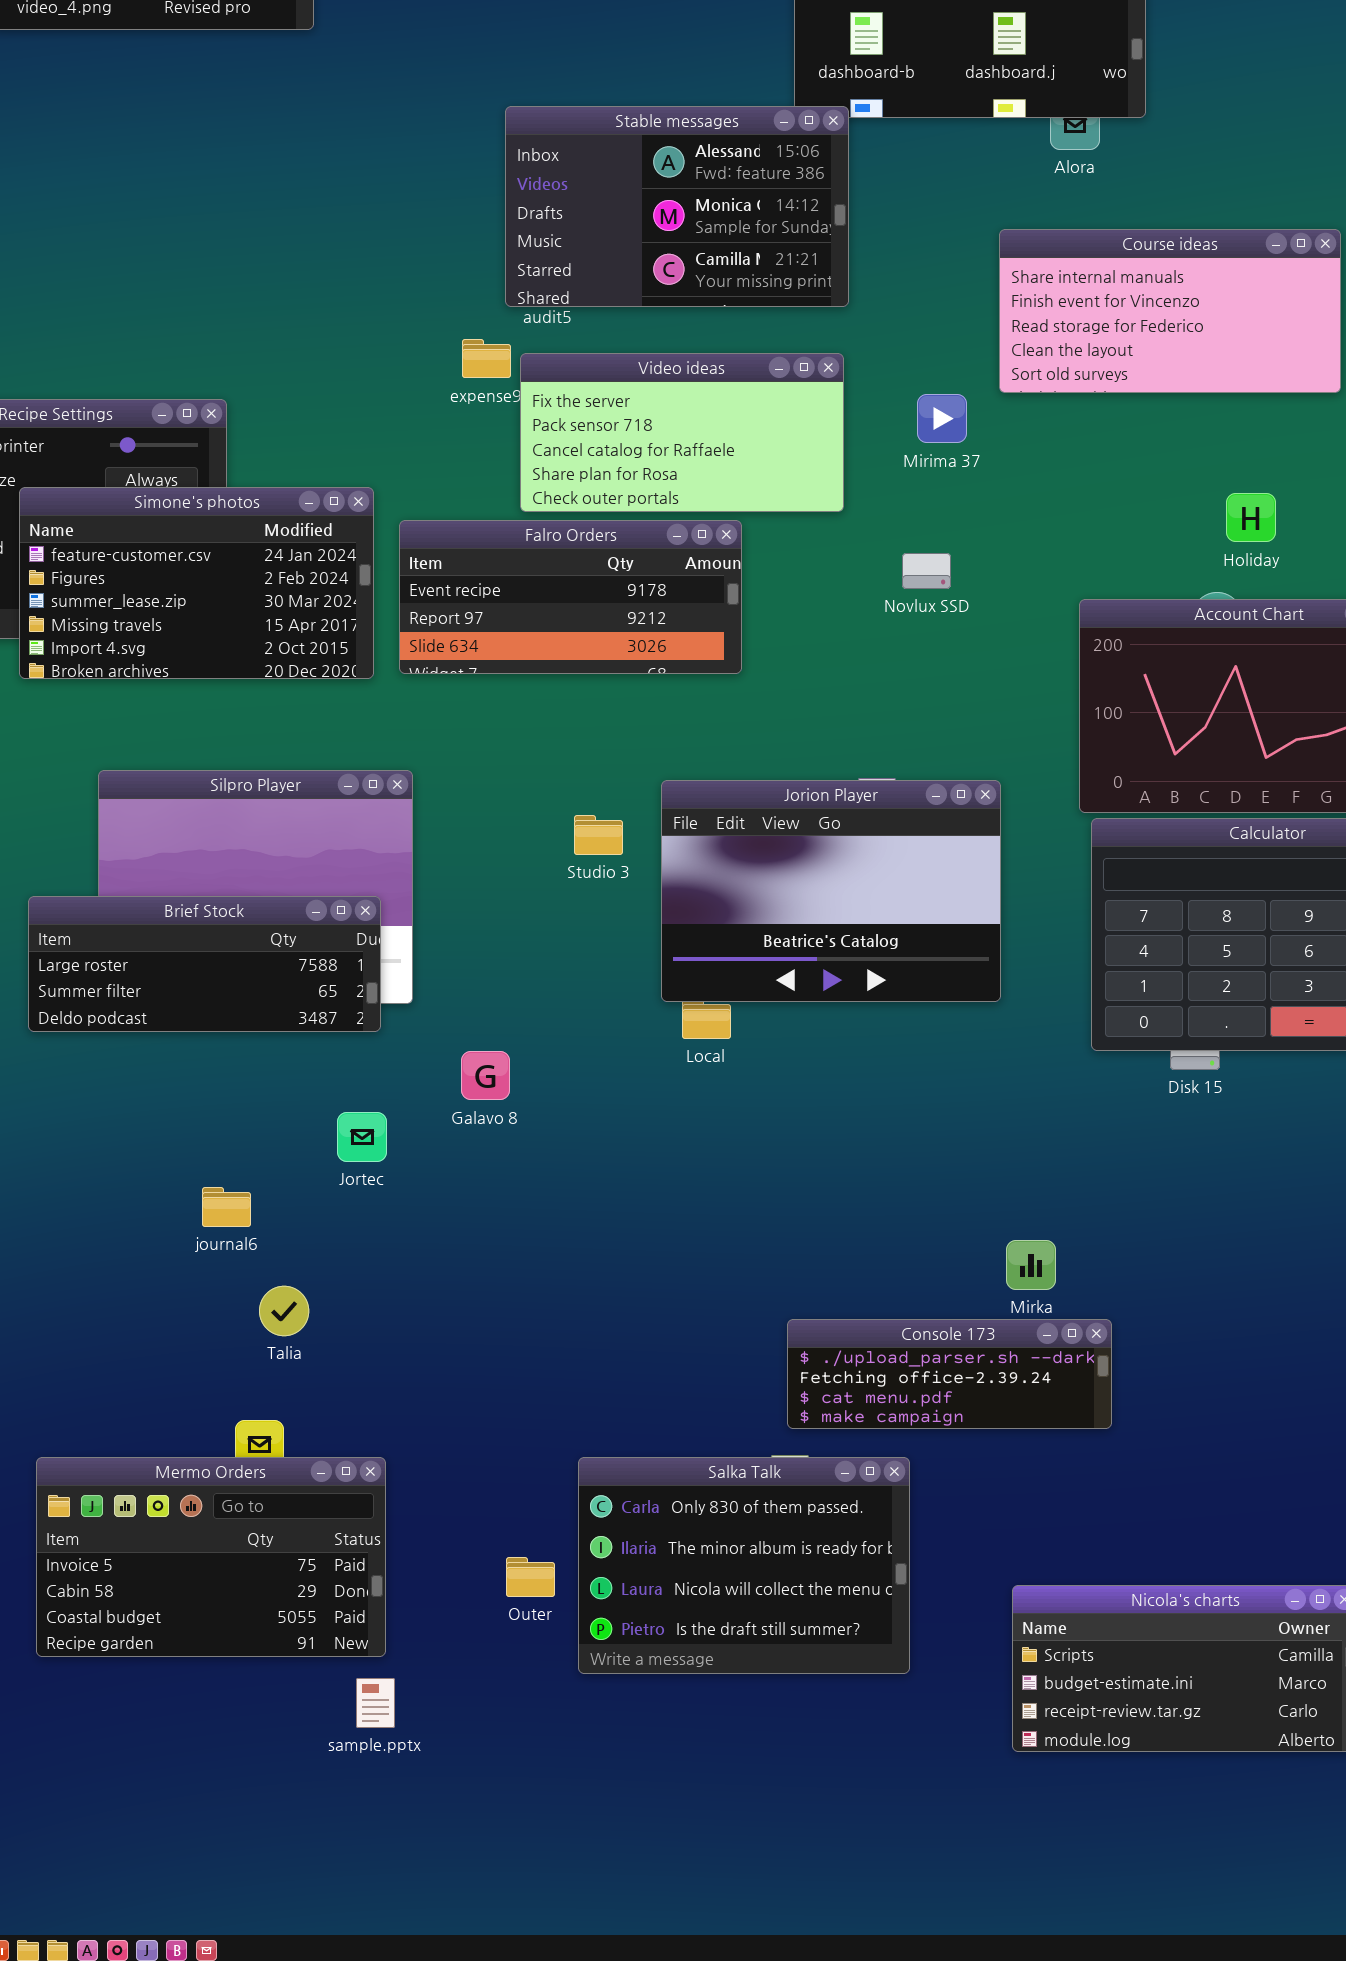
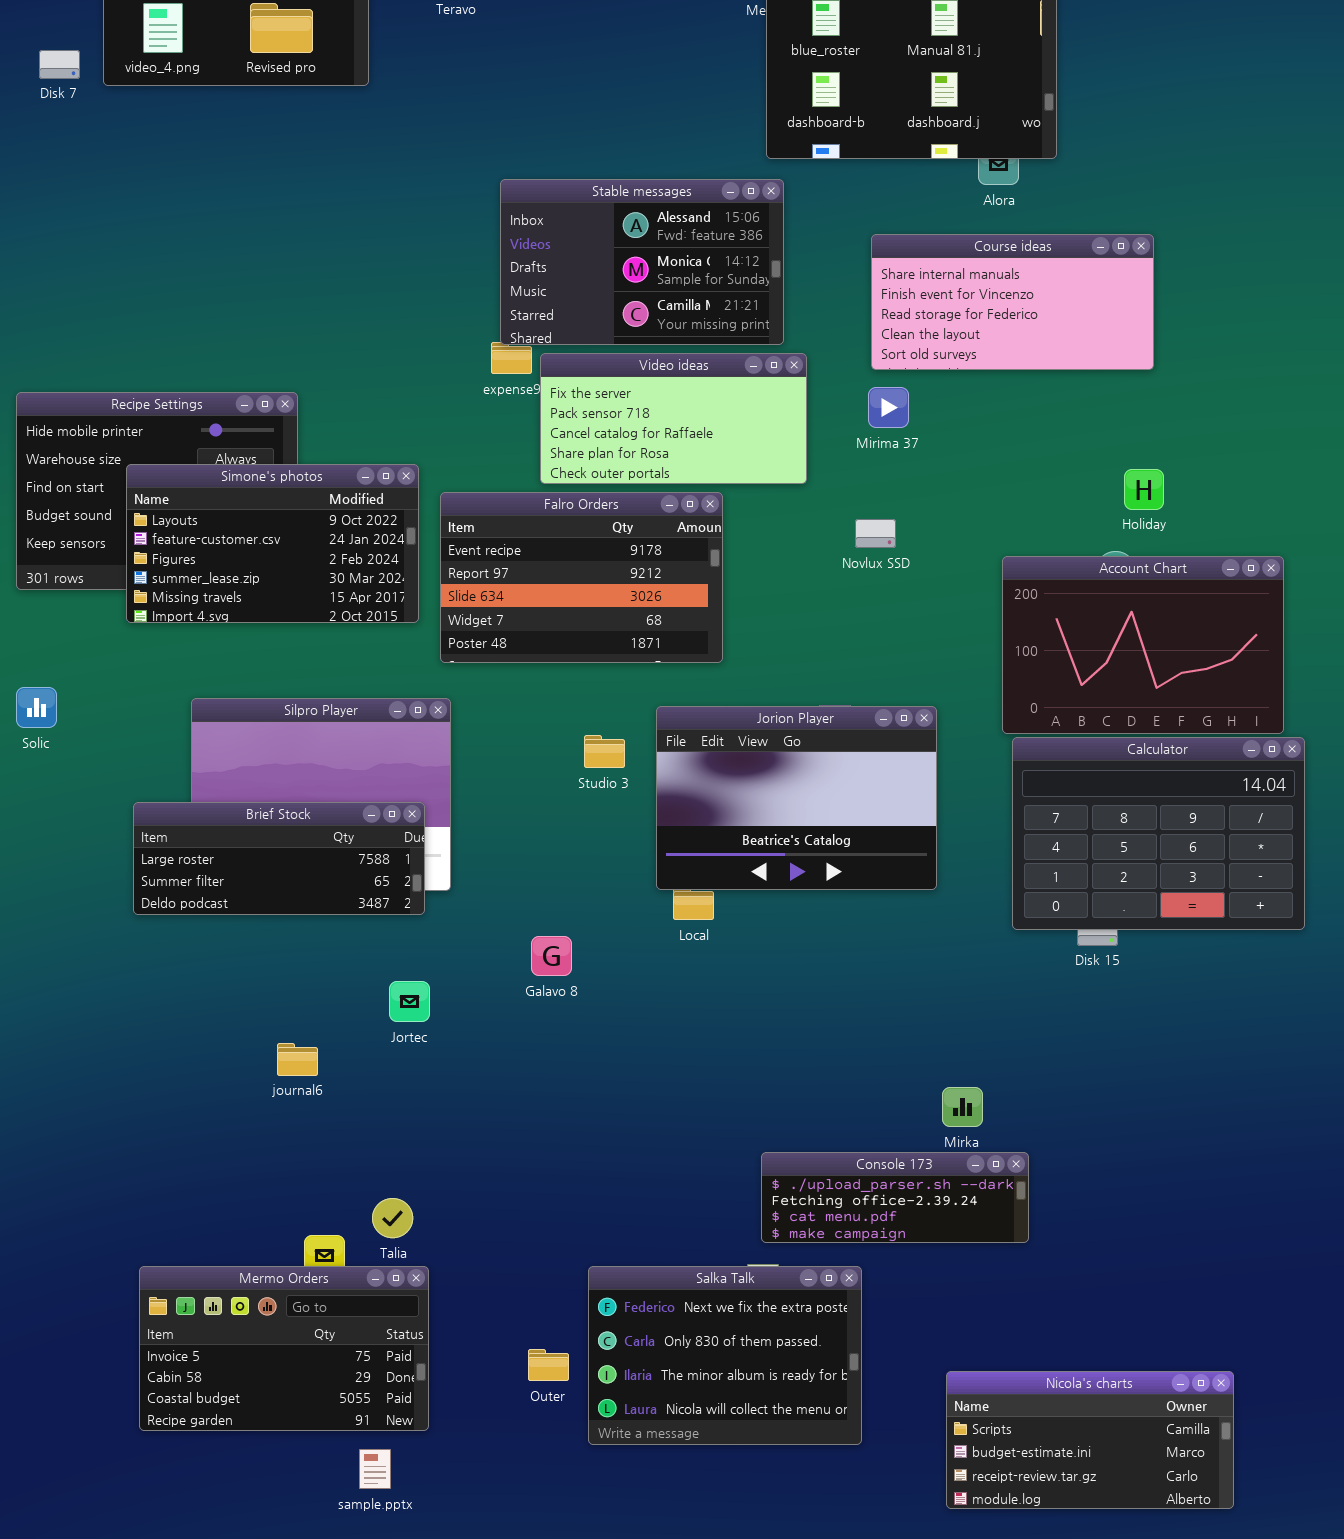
Stable messages: [505,106,849,307] -> [500,179,784,345], moved
Course ideas: [999,229,1341,393] -> [871,234,1154,370], moved
Simone's photos: [19,487,374,679] -> [126,464,419,623], scrolled up 1 row
Falro Orders: [399,520,742,674] -> [440,492,723,663], resized
Galavo 8: [461,1051,510,1100] -> [531,936,572,976], moved
Talia: [259,1286,309,1336] -> [372,1198,413,1238], moved
Salka Talk: [578,1457,910,1674] -> [588,1266,862,1445], scrolled up 1 row
sample.pptx: [356,1678,395,1728] -> [359,1449,391,1489], moved

